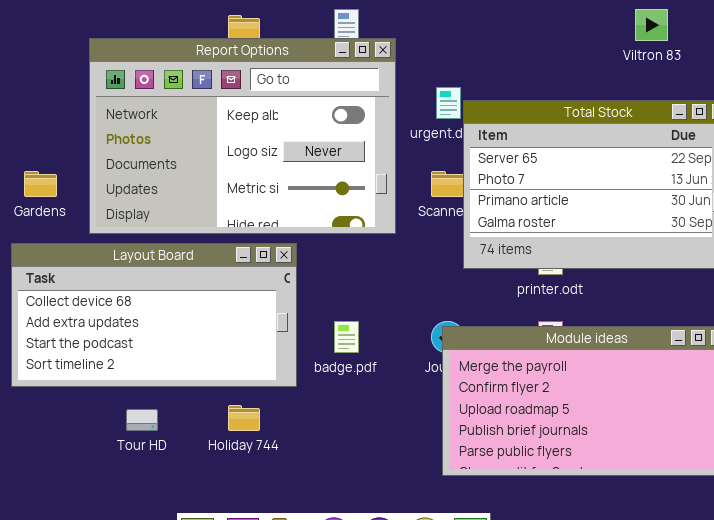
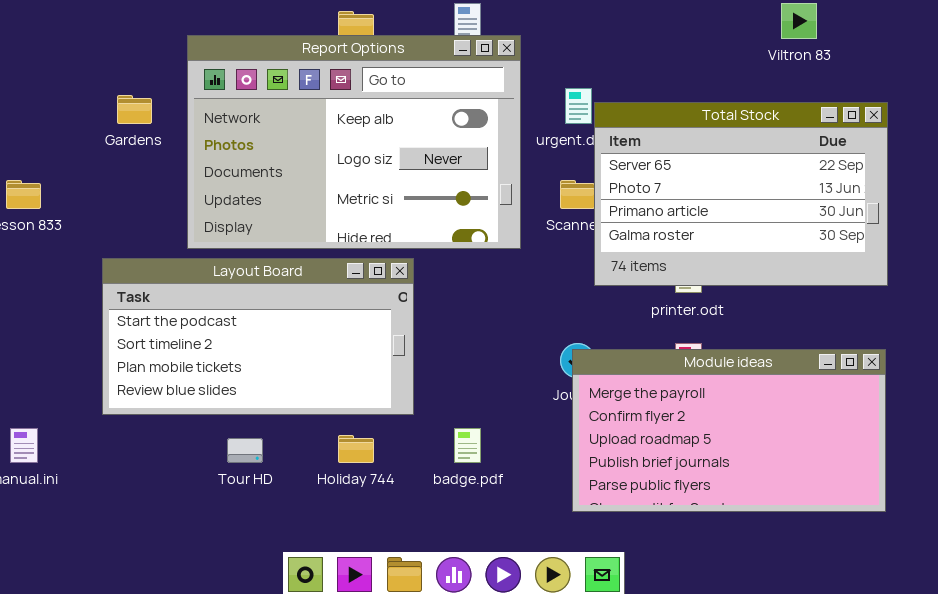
Gardens: [24,171,57,197] -> [117,95,152,124], moved
Layout Board: [11,243,297,387] -> [102,258,414,415], scrolled down 2 rows
badge.pdf: [334,321,359,353] -> [454,428,481,463], moved

